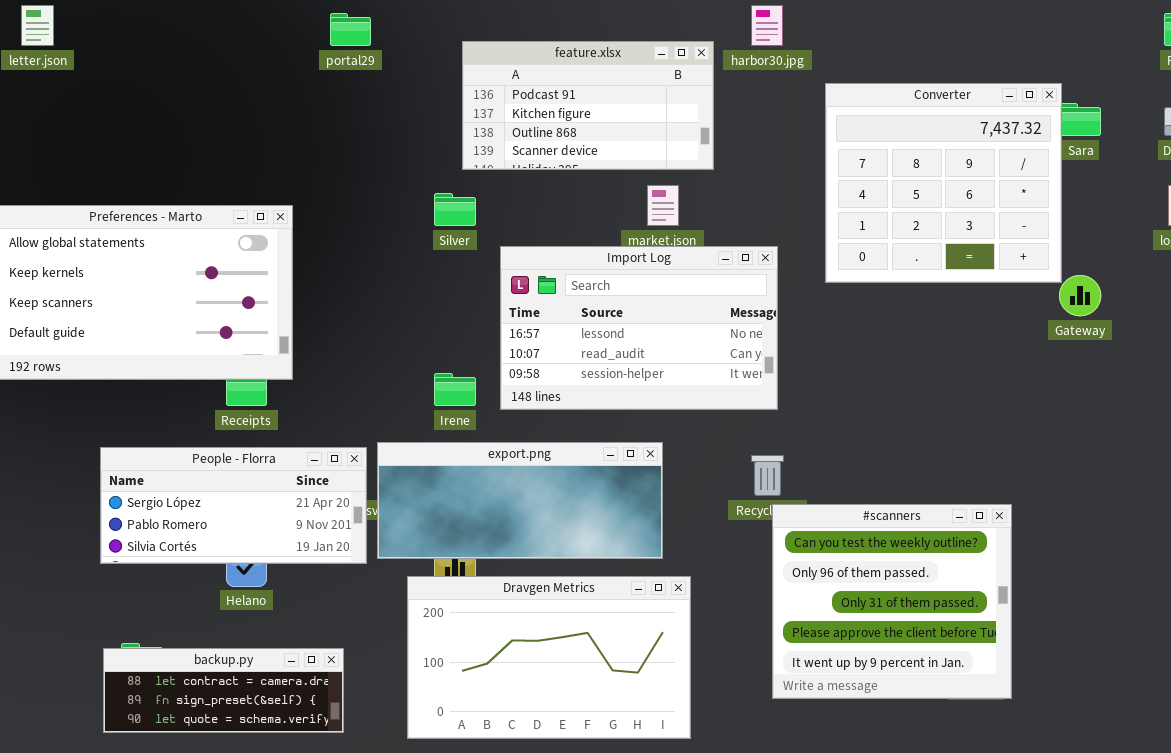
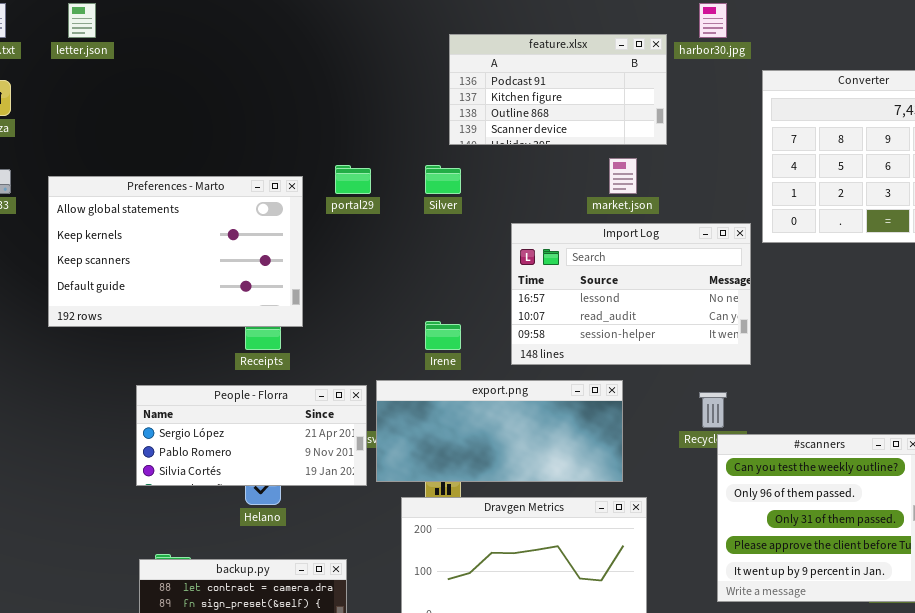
portal29: [330,13,371,46] -> [335,165,371,194], moved
Import Log: [500,246,778,410] -> [511,223,751,365], moved

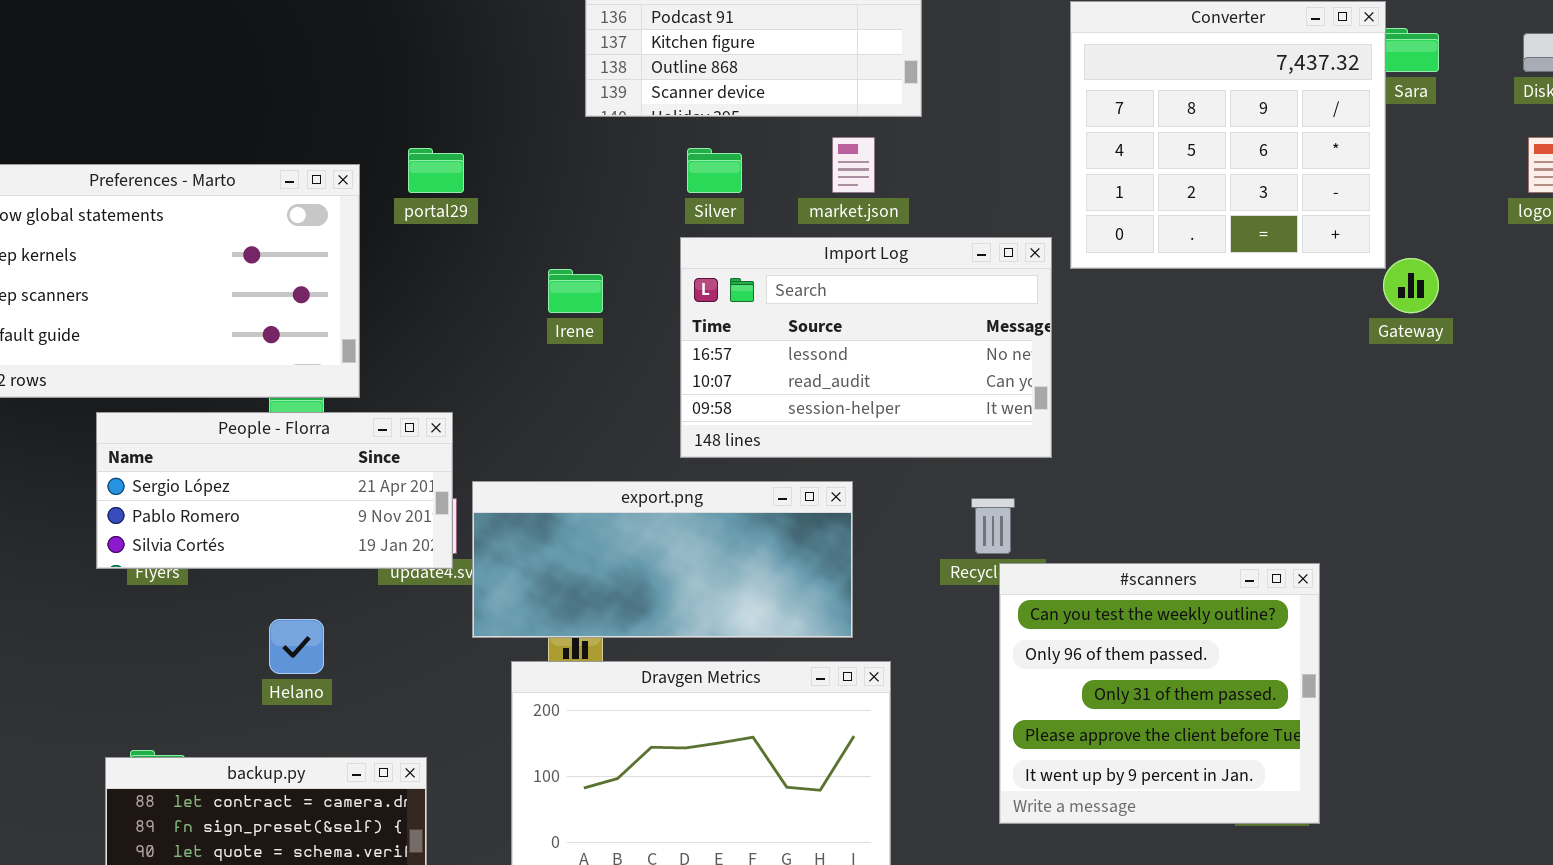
Silver: [425,165,461,194] -> [687,148,742,193], moved
Irene: [425,321,461,350] -> [548,269,603,313], moved
People - Florra: [136,385,367,486] -> [96,412,453,569], moved

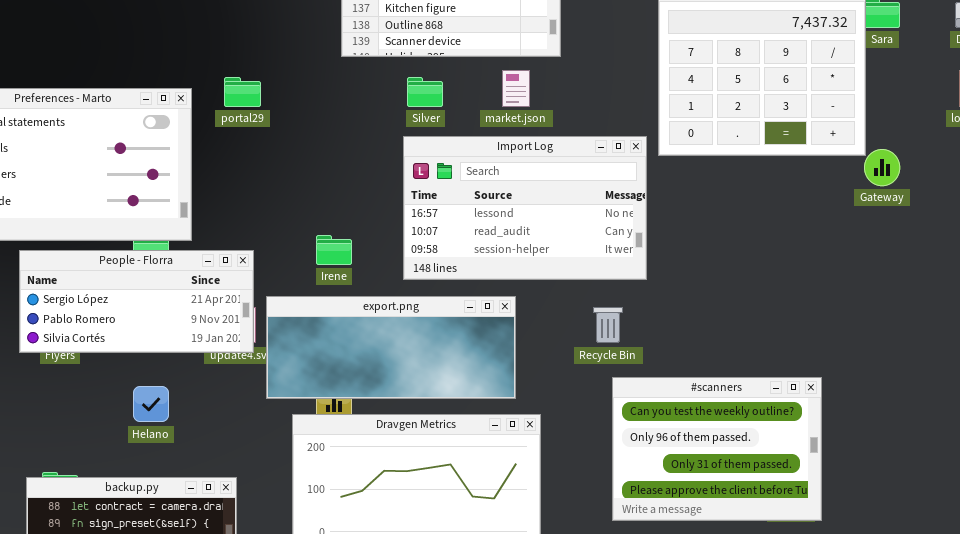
Irene: [548,269,603,313] -> [316,235,352,265], moved
#scanners: [999,563,1320,824] -> [612,377,822,521], resized

